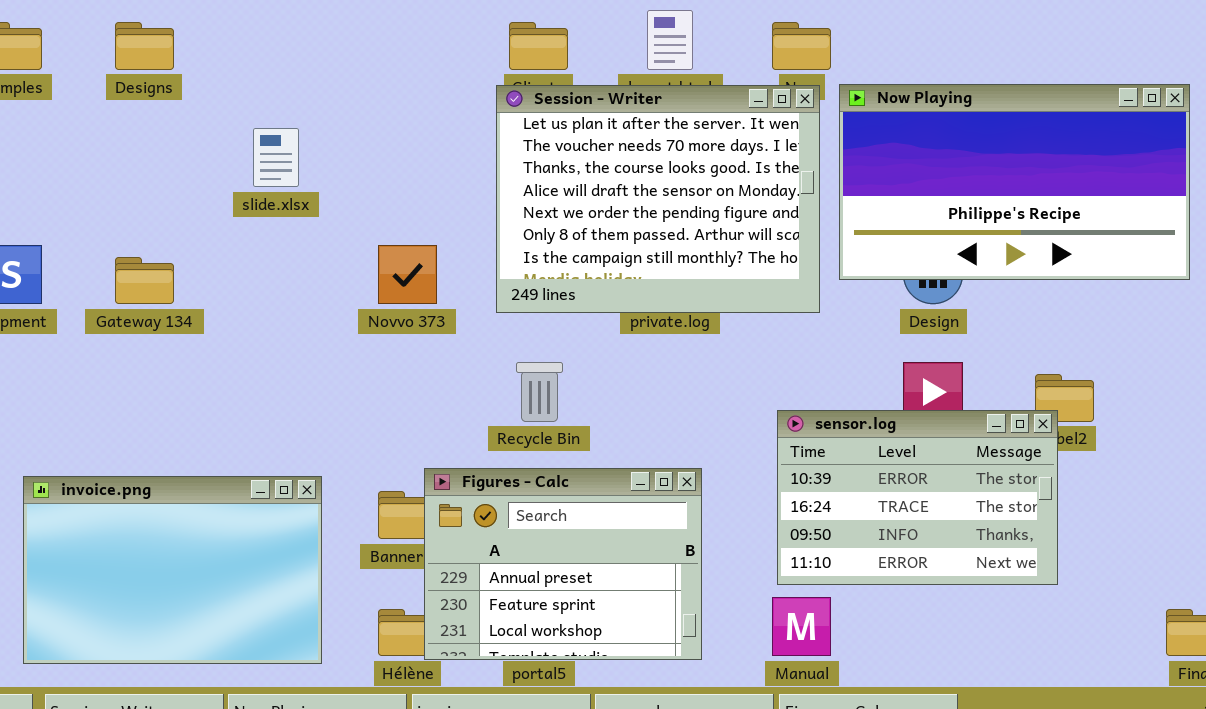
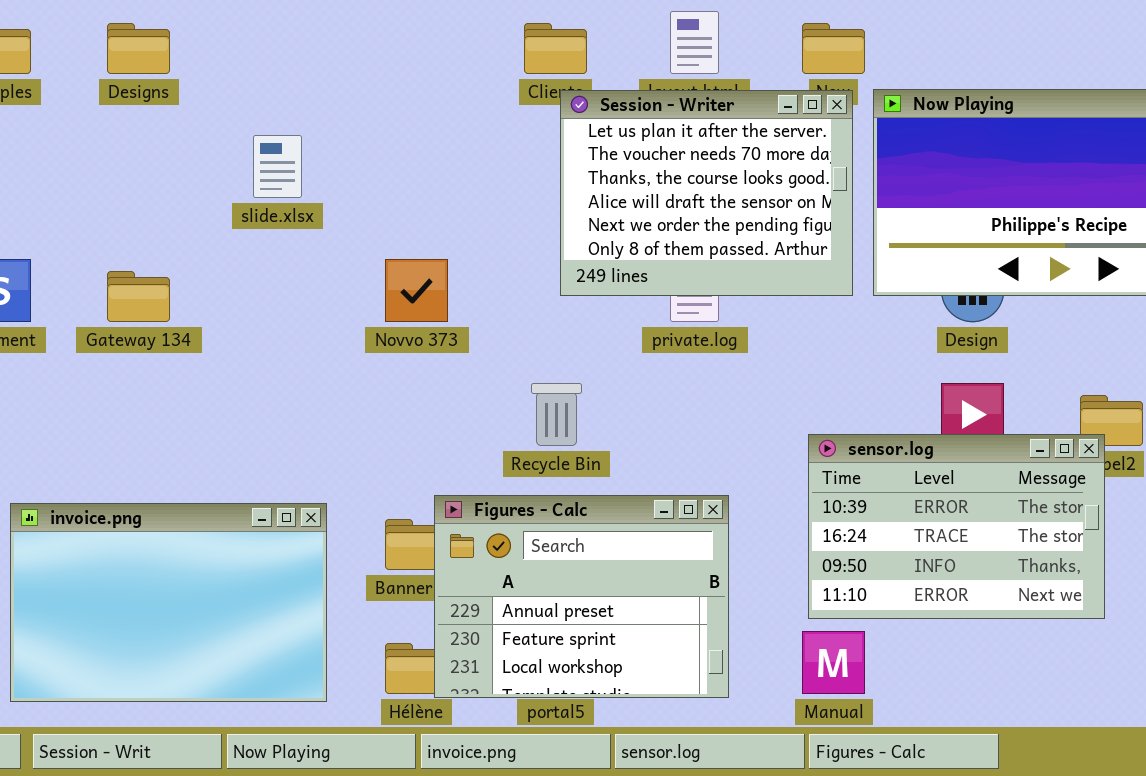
Session - Writer: [496,85,820,313] -> [560,90,853,296], resized

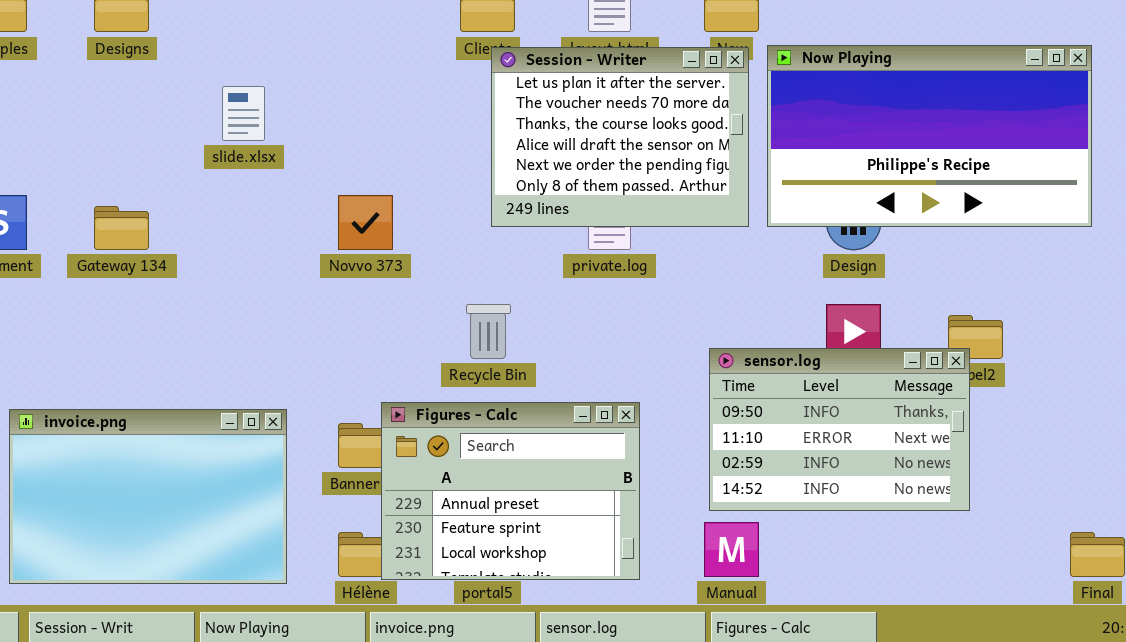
sensor.log: [808,434,1105,619] -> [709,348,970,511], scrolled down 2 rows

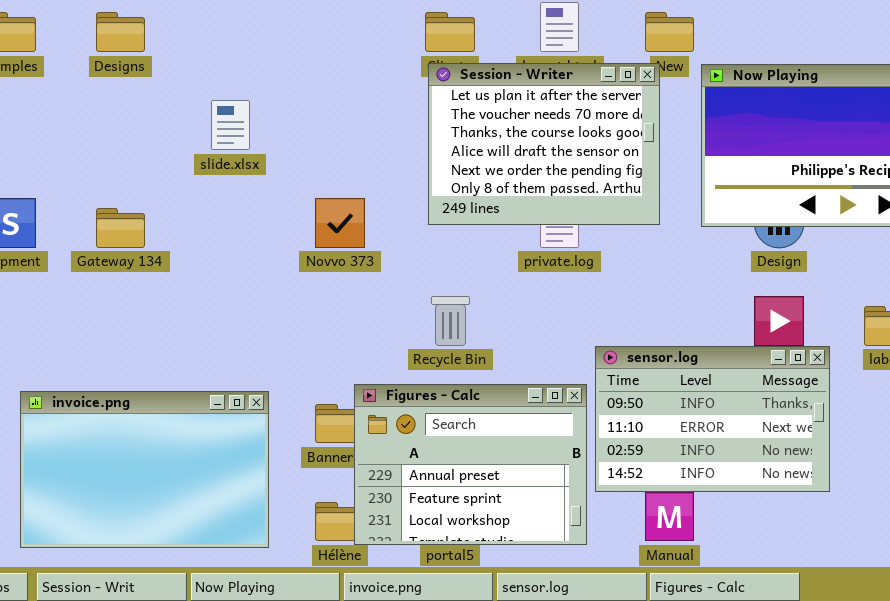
Session - Writer: [491,47,749,227] -> [428,63,660,225], moved
sensor.log: [709,348,970,511] -> [595,346,830,492], moved

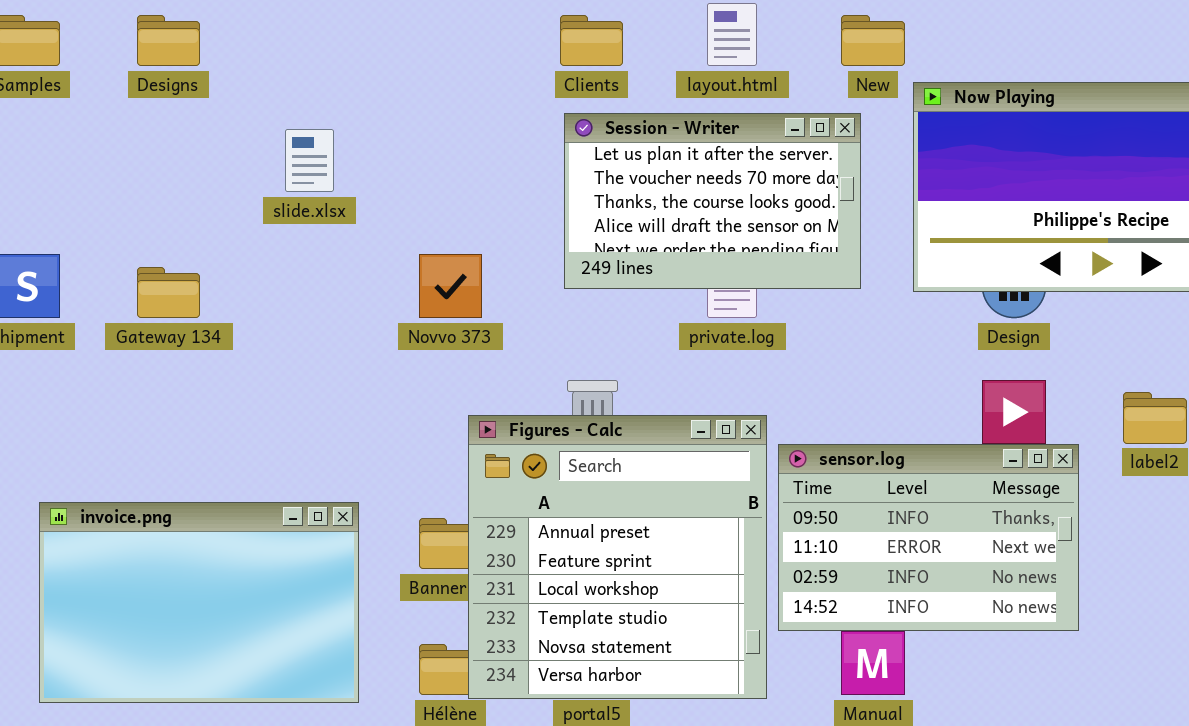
Session - Writer: [428,63,660,225] -> [564,113,861,289], resized
Figures - Calc: [354,384,587,545] -> [468,415,767,699], resized

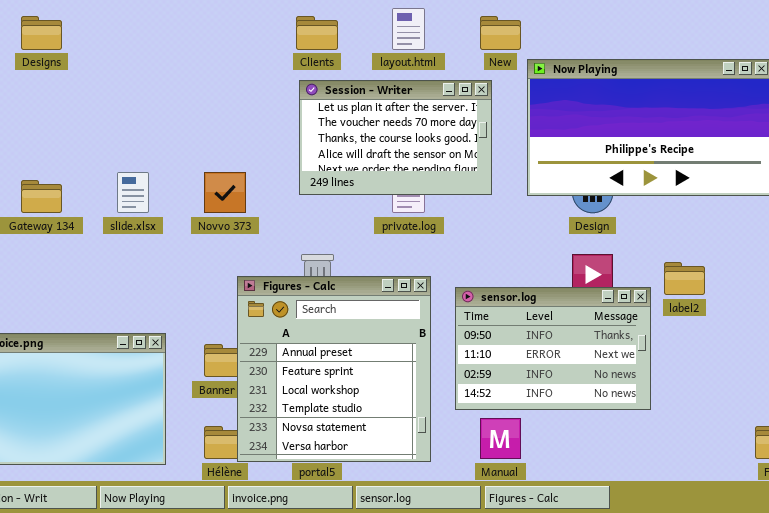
slide.xlsx: [285,129,334,192] -> [117,172,149,213], moved
sensor.log: [778,444,1079,631] -> [455,287,651,410], moved

